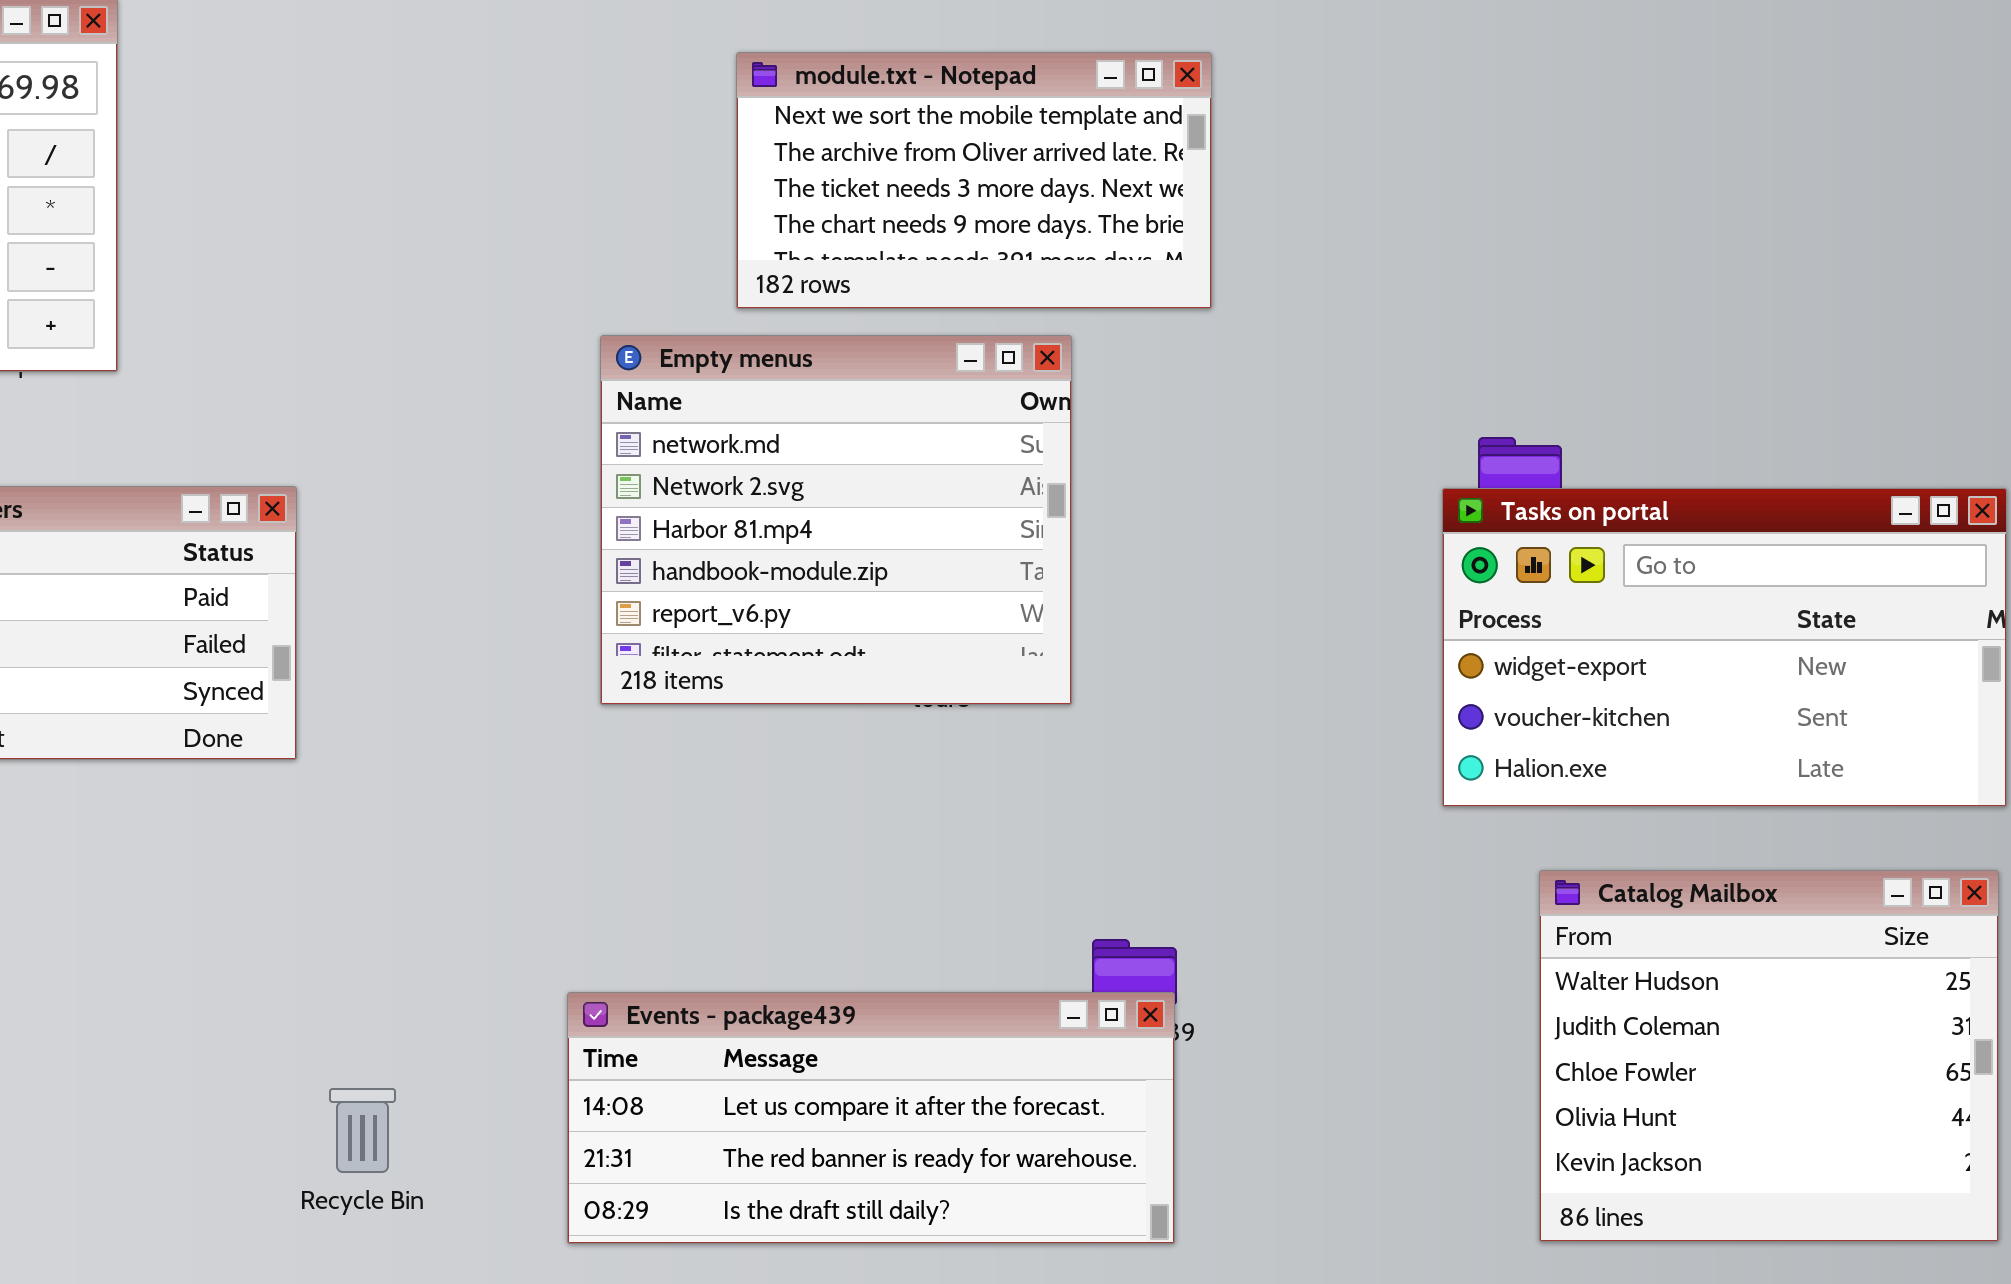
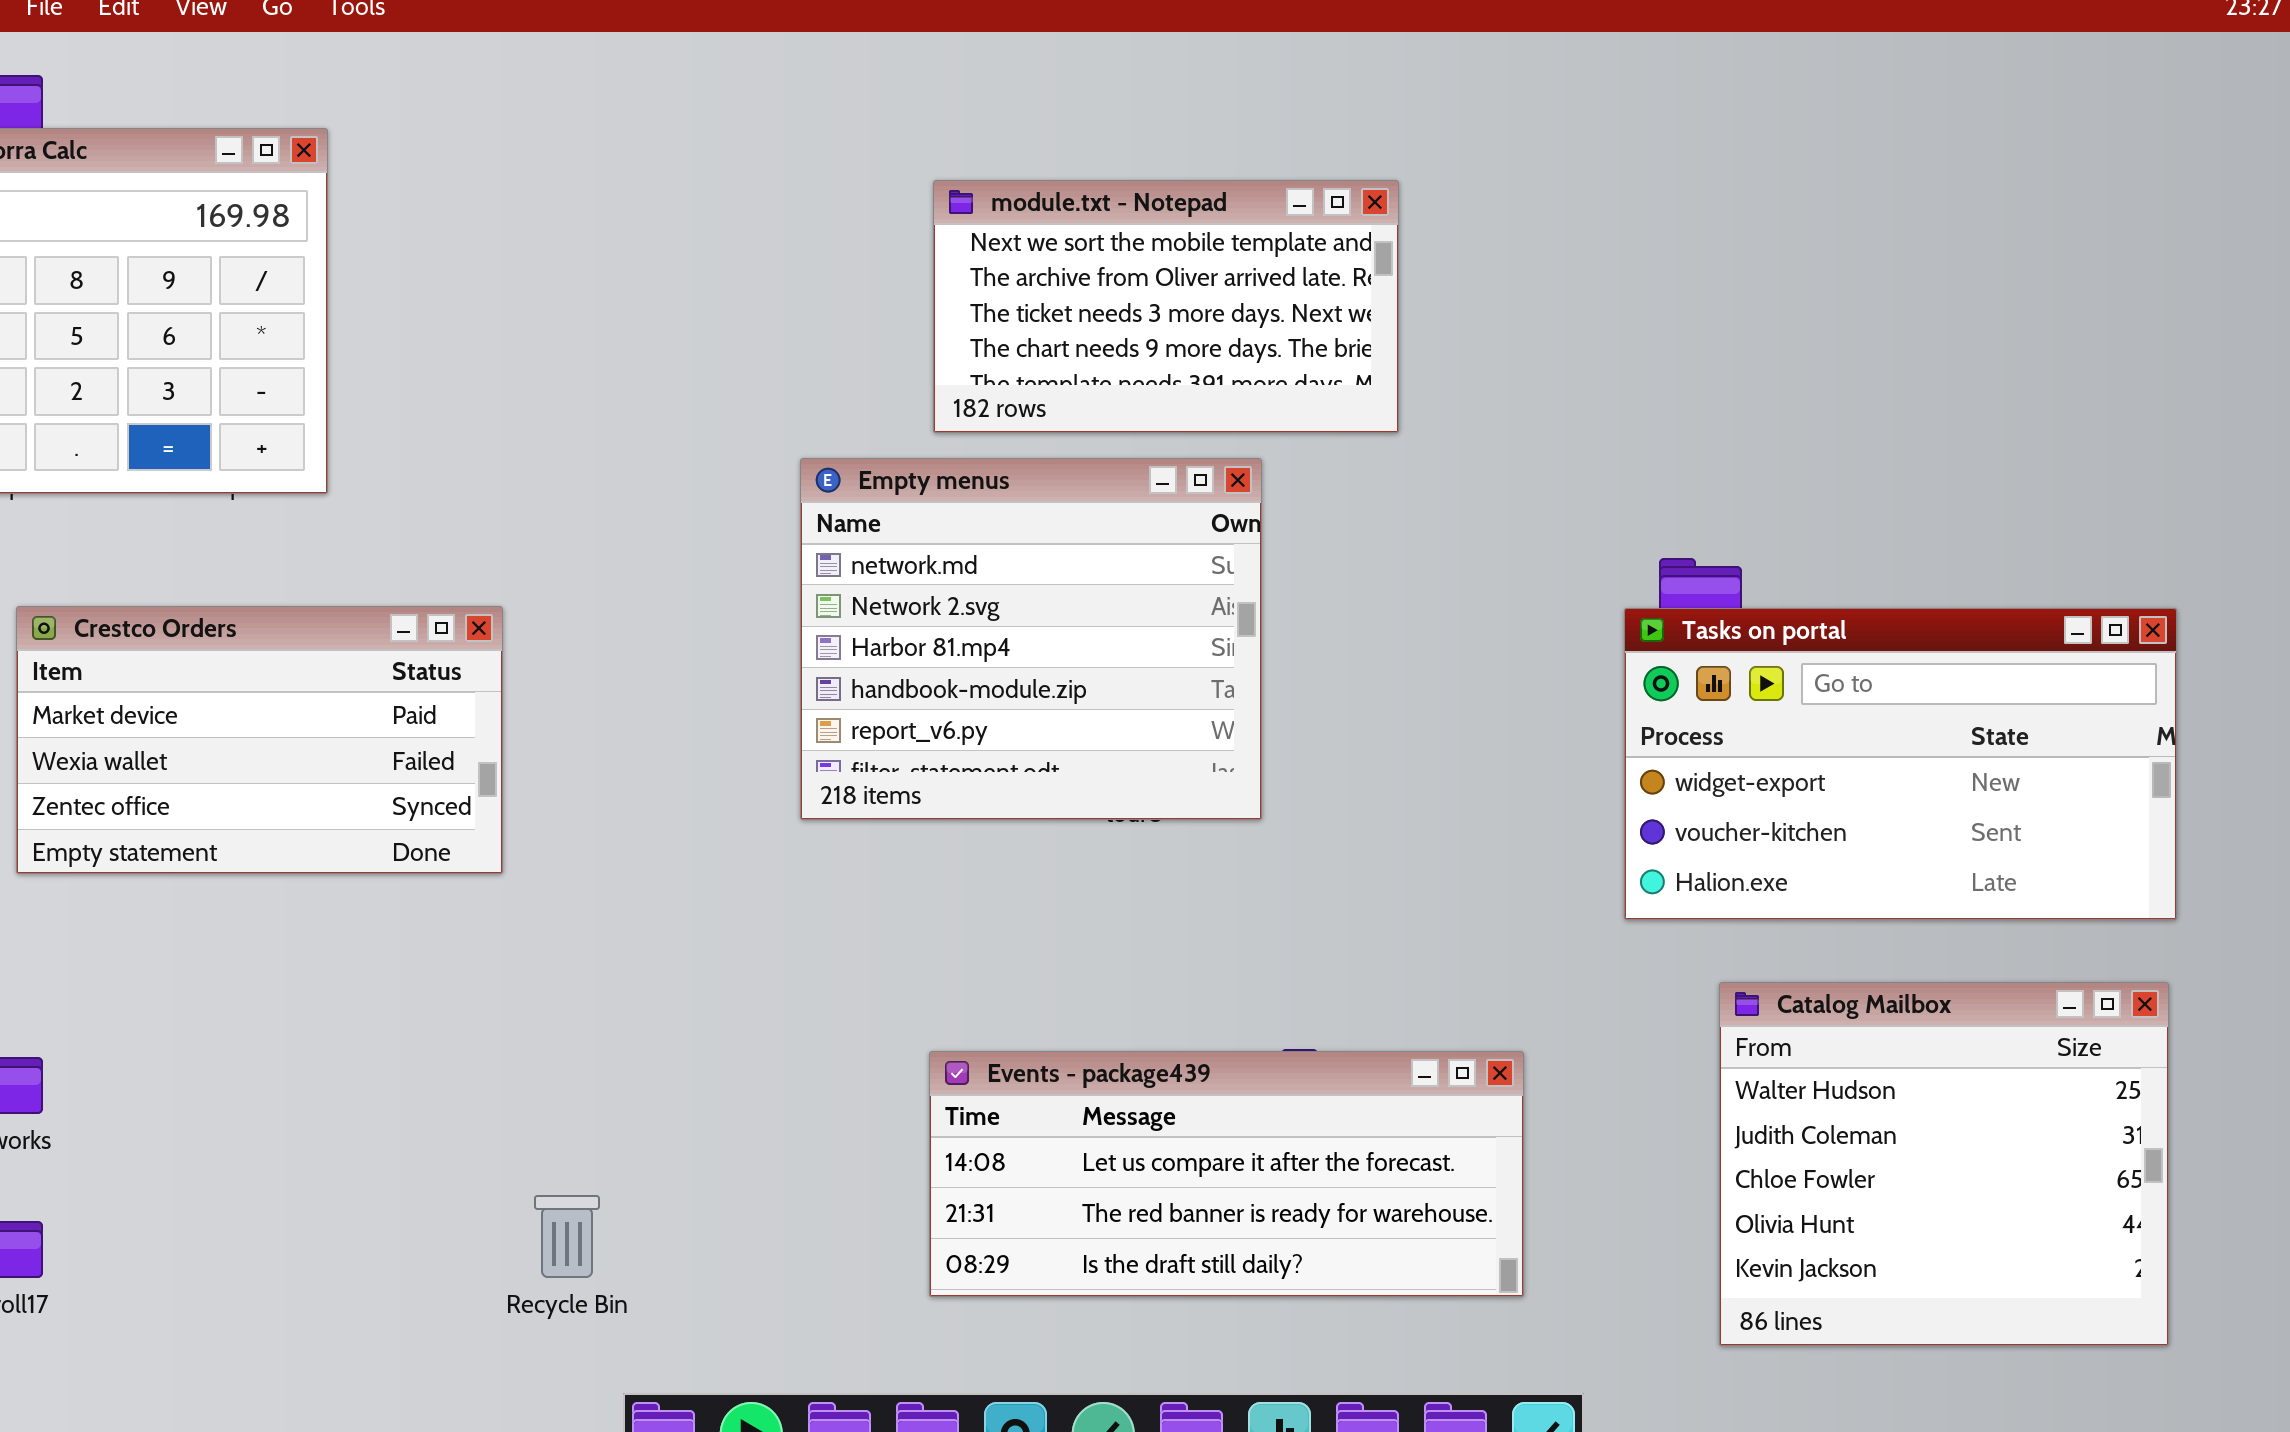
Events - package439: [567,992,1175,1244] -> [929,1051,1524,1297], moved

